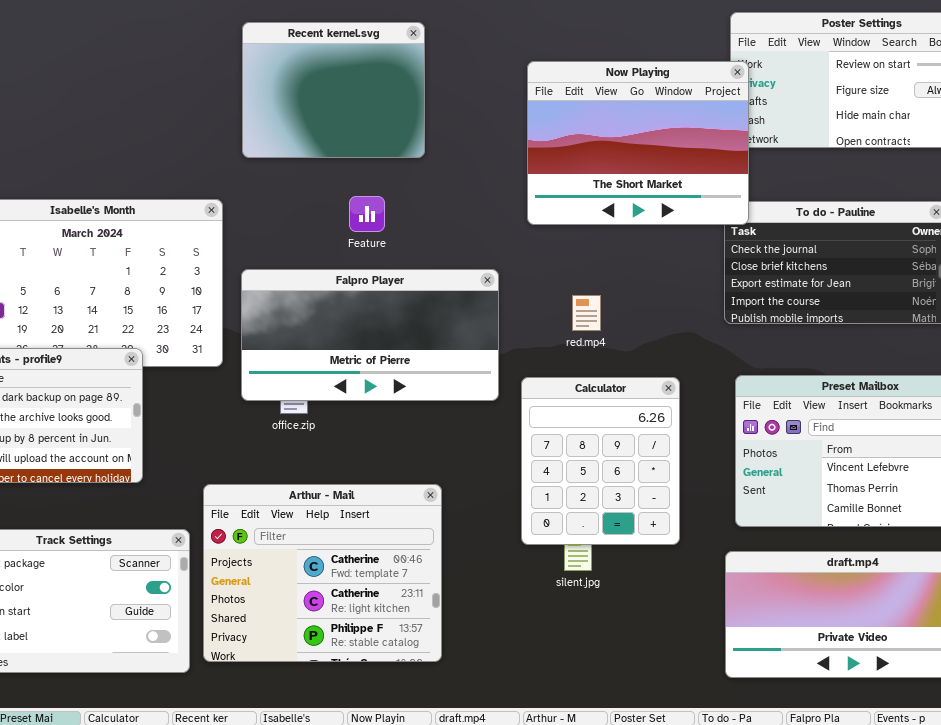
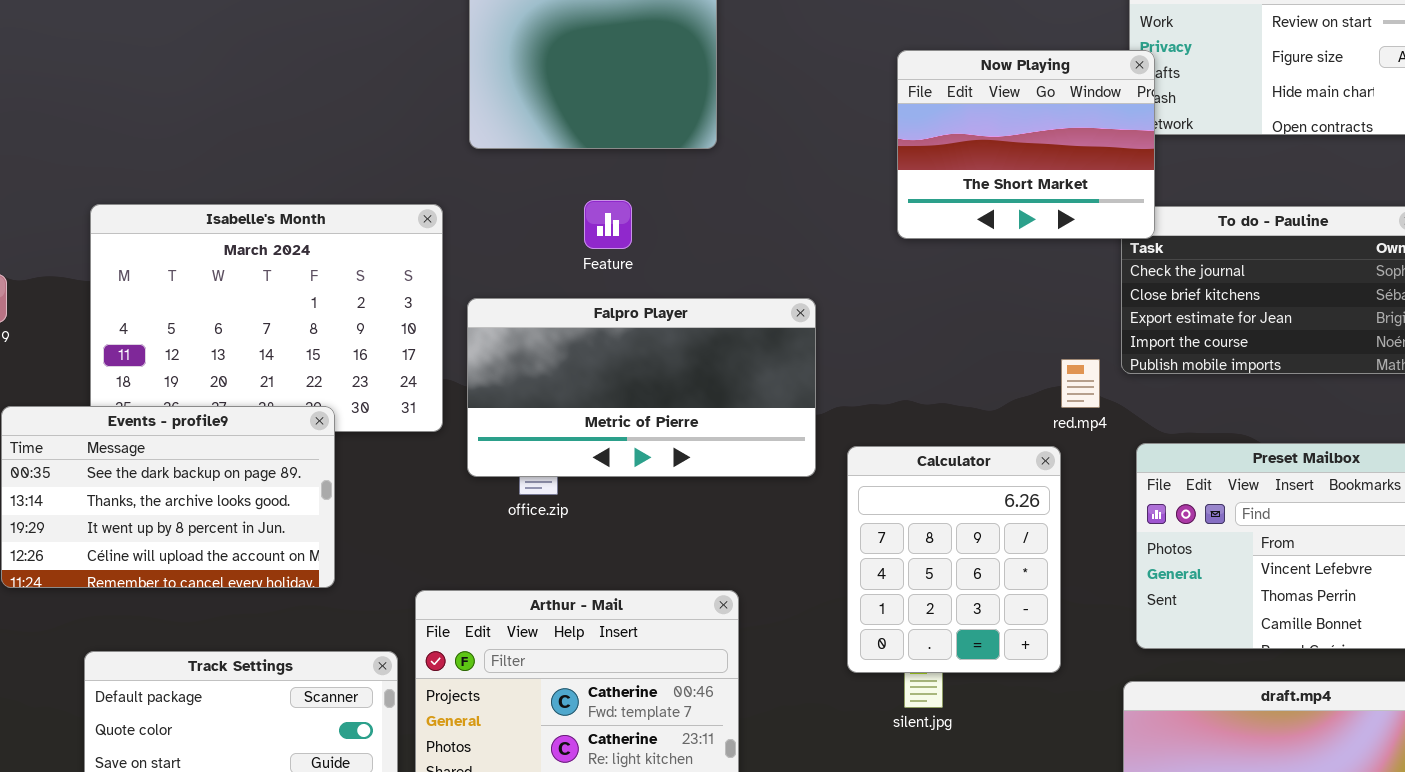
Now Playing: [527,61,749,225] -> [897,50,1155,239], resized
Feature: [349,196,385,232] -> [584,200,632,249], moved
red.mp4: [572,295,601,331] -> [1061,359,1100,408], moved

